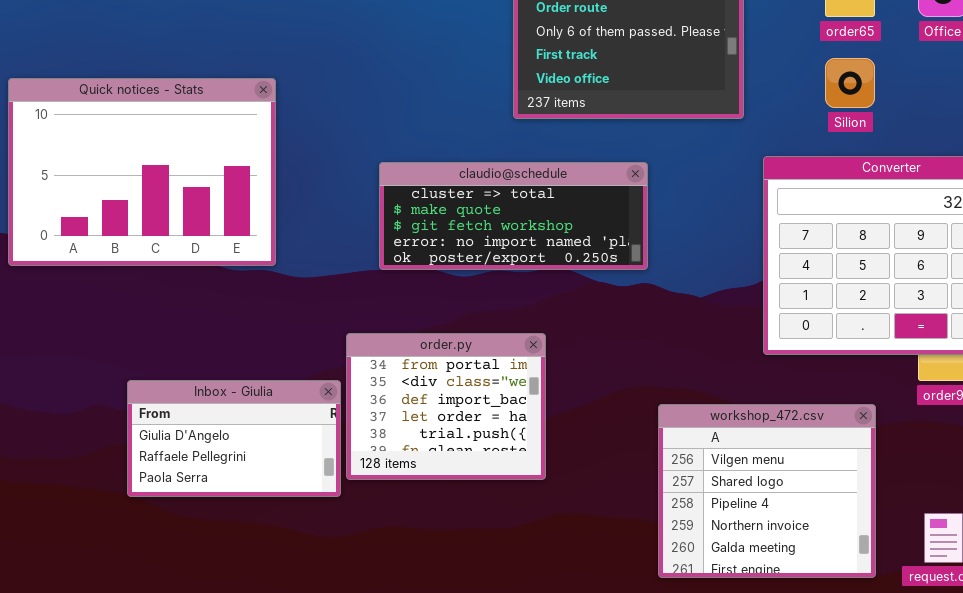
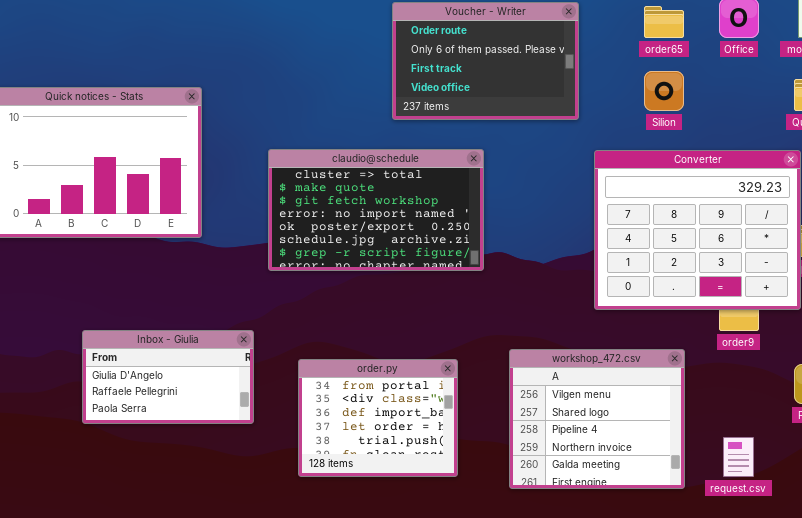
claudio@schedule: [379,162,648,270] -> [268,149,484,271], moved, resized
order.py: [346,333,546,480] -> [298,359,458,477], moved

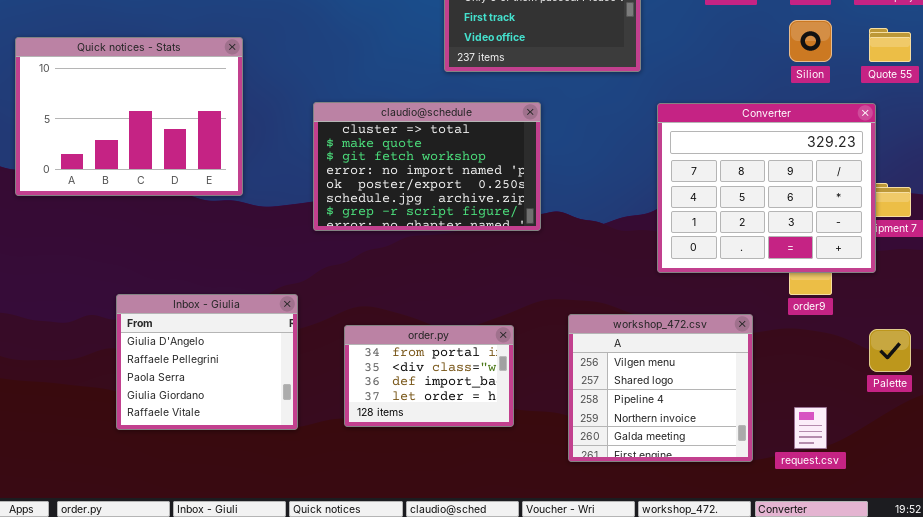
Silion: [644,71,684,111] -> [789,20,832,62], moved
Inbox - Giulia: [82,330,254,424] -> [116,294,298,430], resized
order.py: [298,359,458,477] -> [344,325,514,427], resized

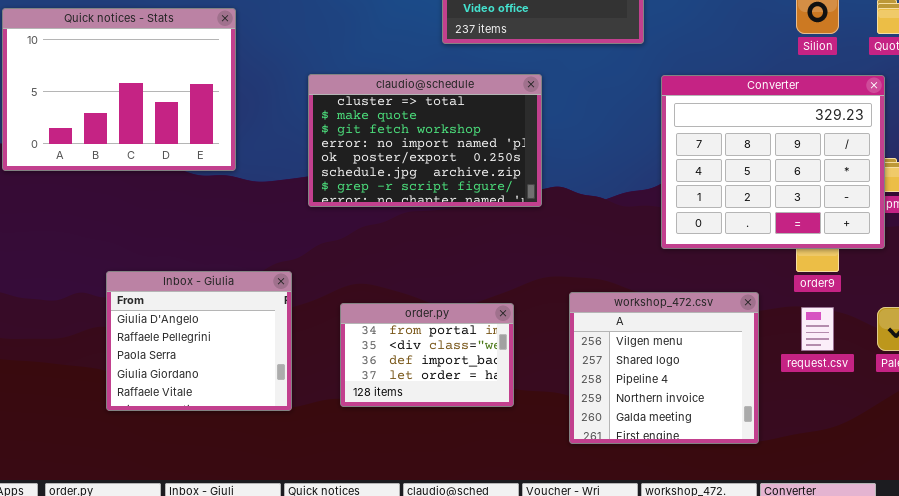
request.csv: [794,407,827,449] -> [801,307,834,351], moved

